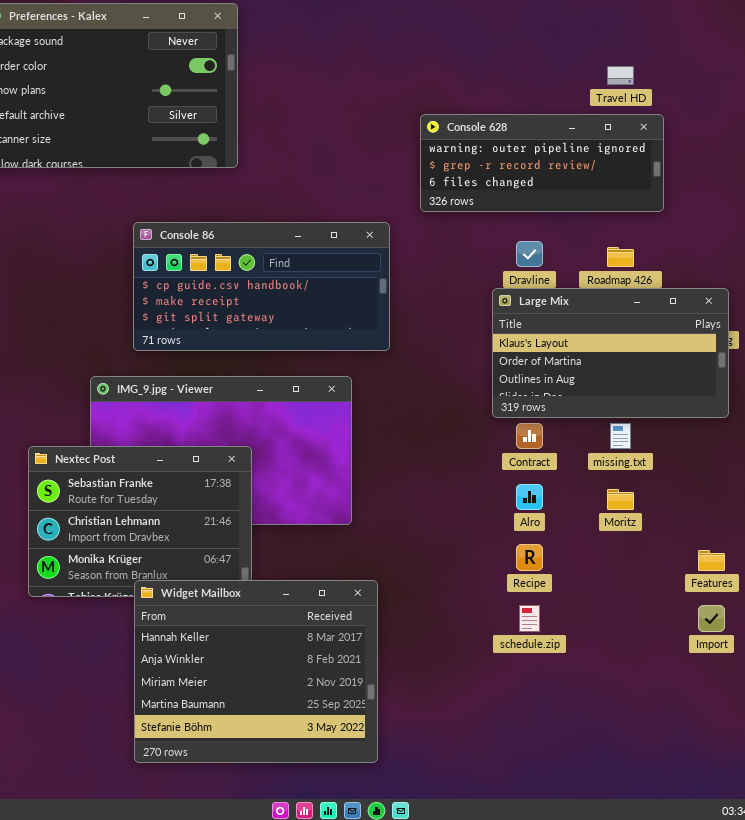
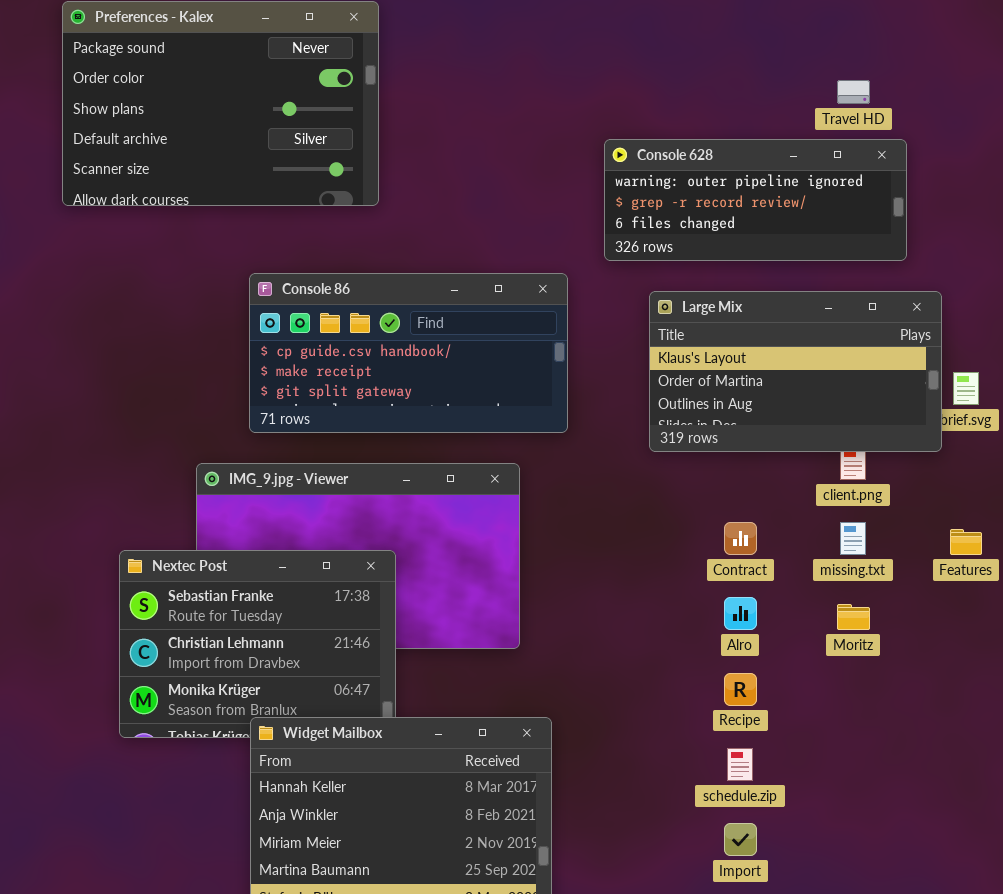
Large Mix: [492,288,729,418] -> [649,291,942,452], moved
Features: [698,550,725,571] -> [950,529,982,555], moved
Import: [698,605,725,632] -> [724,823,757,856], moved

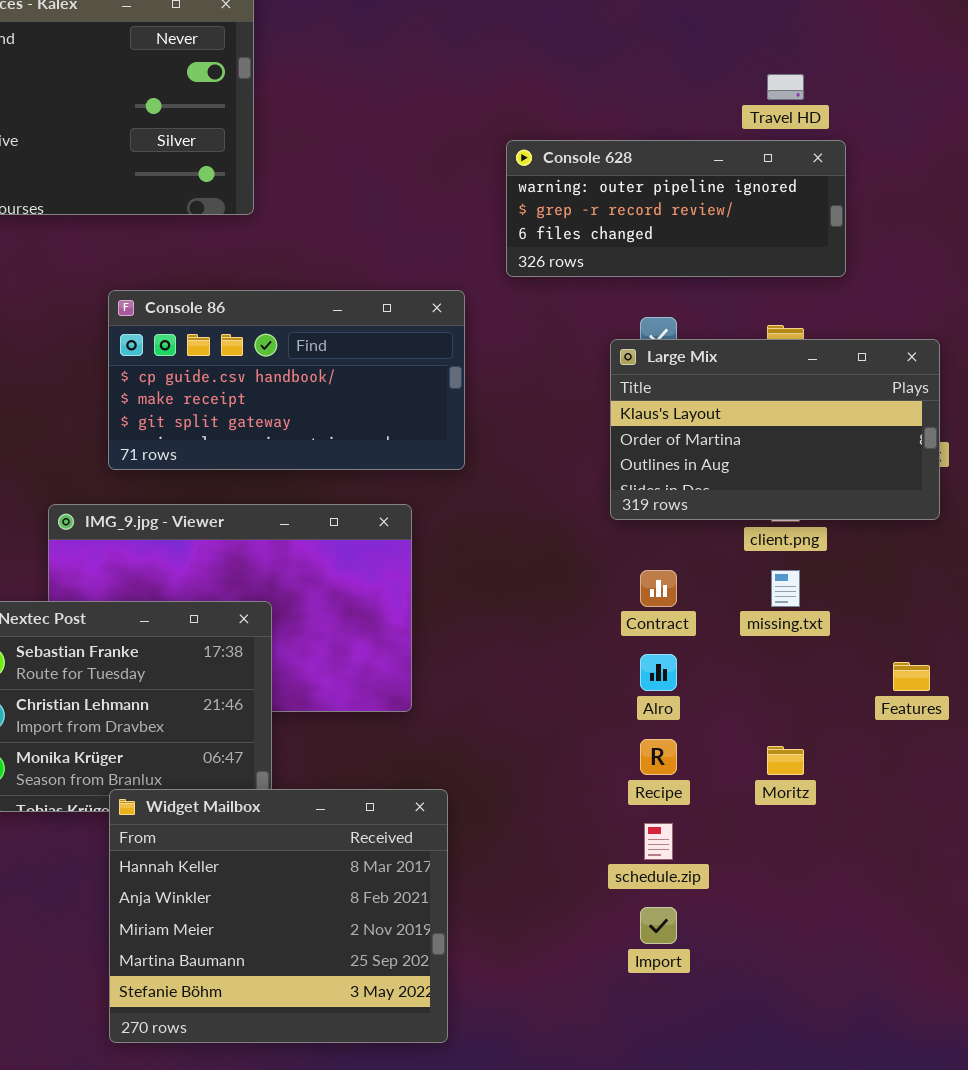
Large Mix: [649,291,942,452] -> [610,339,940,520], moved
Features: [950,529,982,555] -> [893,662,930,691], moved
Moritz: [837,604,870,630] -> [767,746,804,775], moved

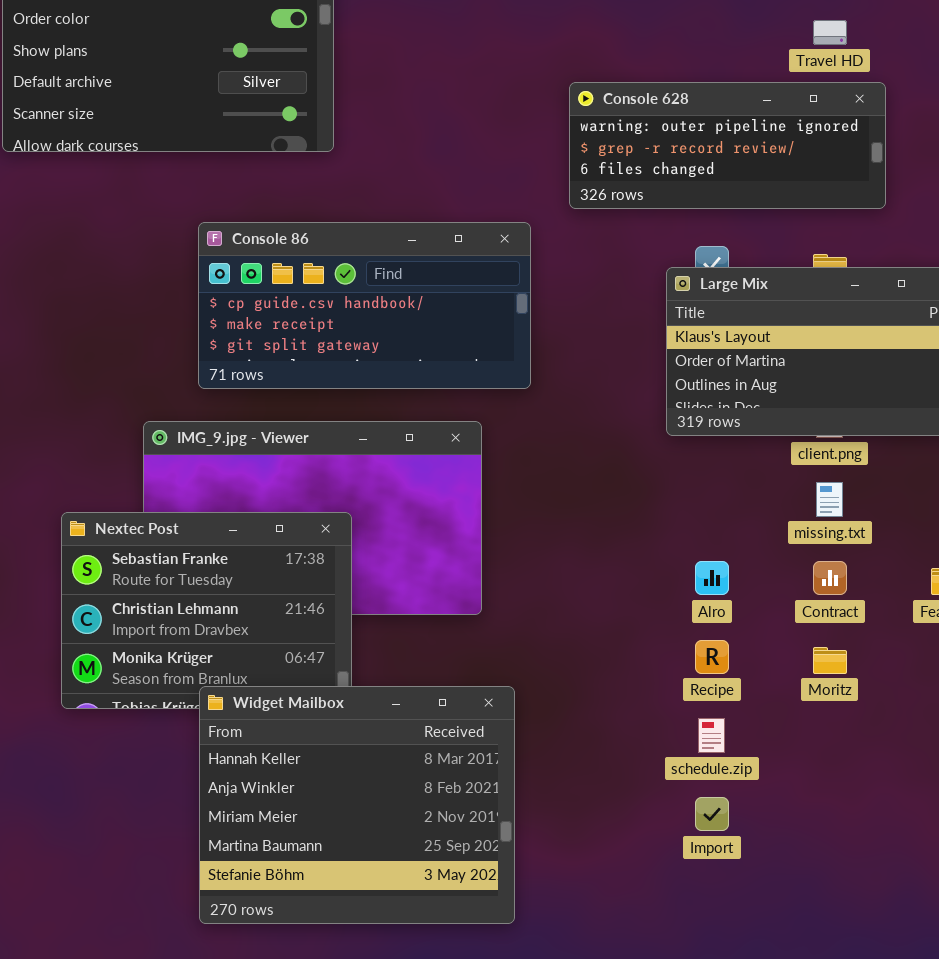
Contract: [640,570,677,607] -> [813,561,847,595], moved

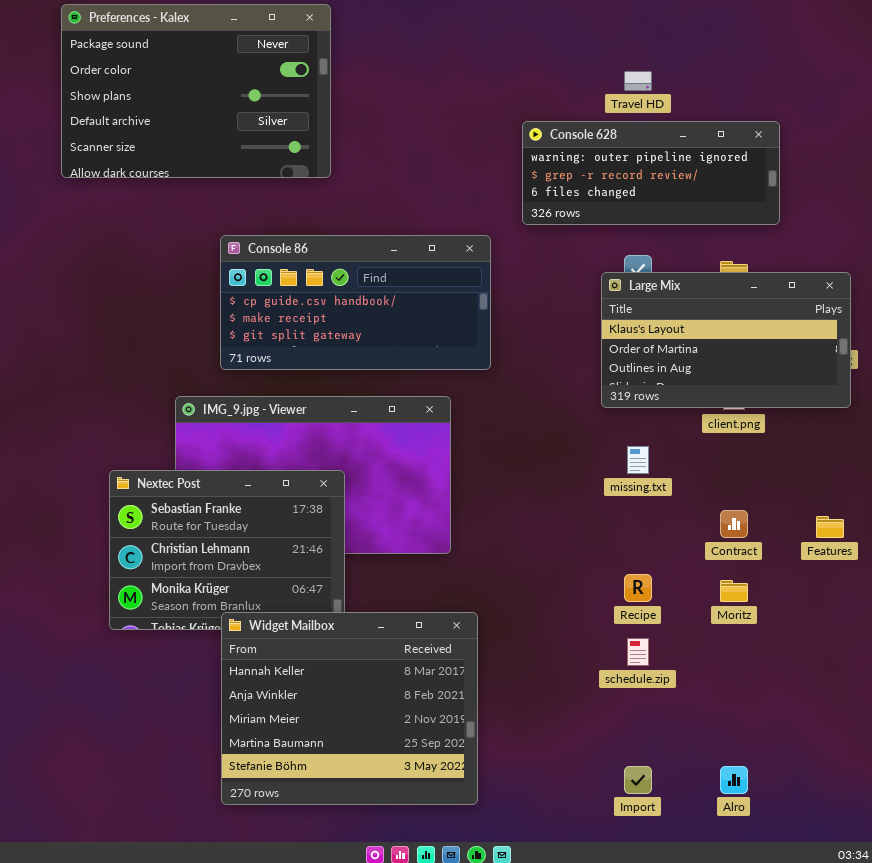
Travel HD: [813,20,847,45] -> [624,71,652,91], moved
missing.txt: [816,482,843,517] -> [627,446,649,474], moved
Alro: [695,561,729,595] -> [720,766,748,794], moved
Import: [695,797,729,831] -> [624,766,652,794], moved

